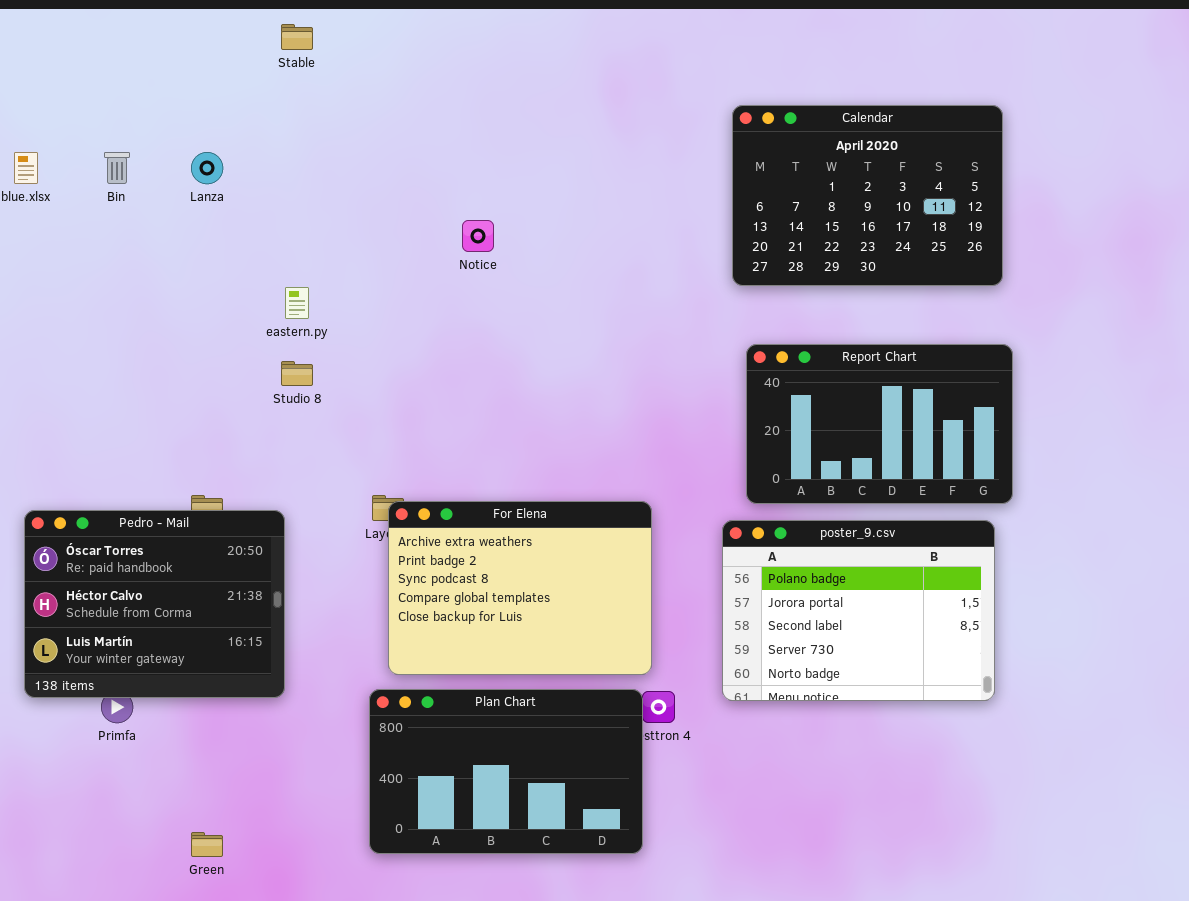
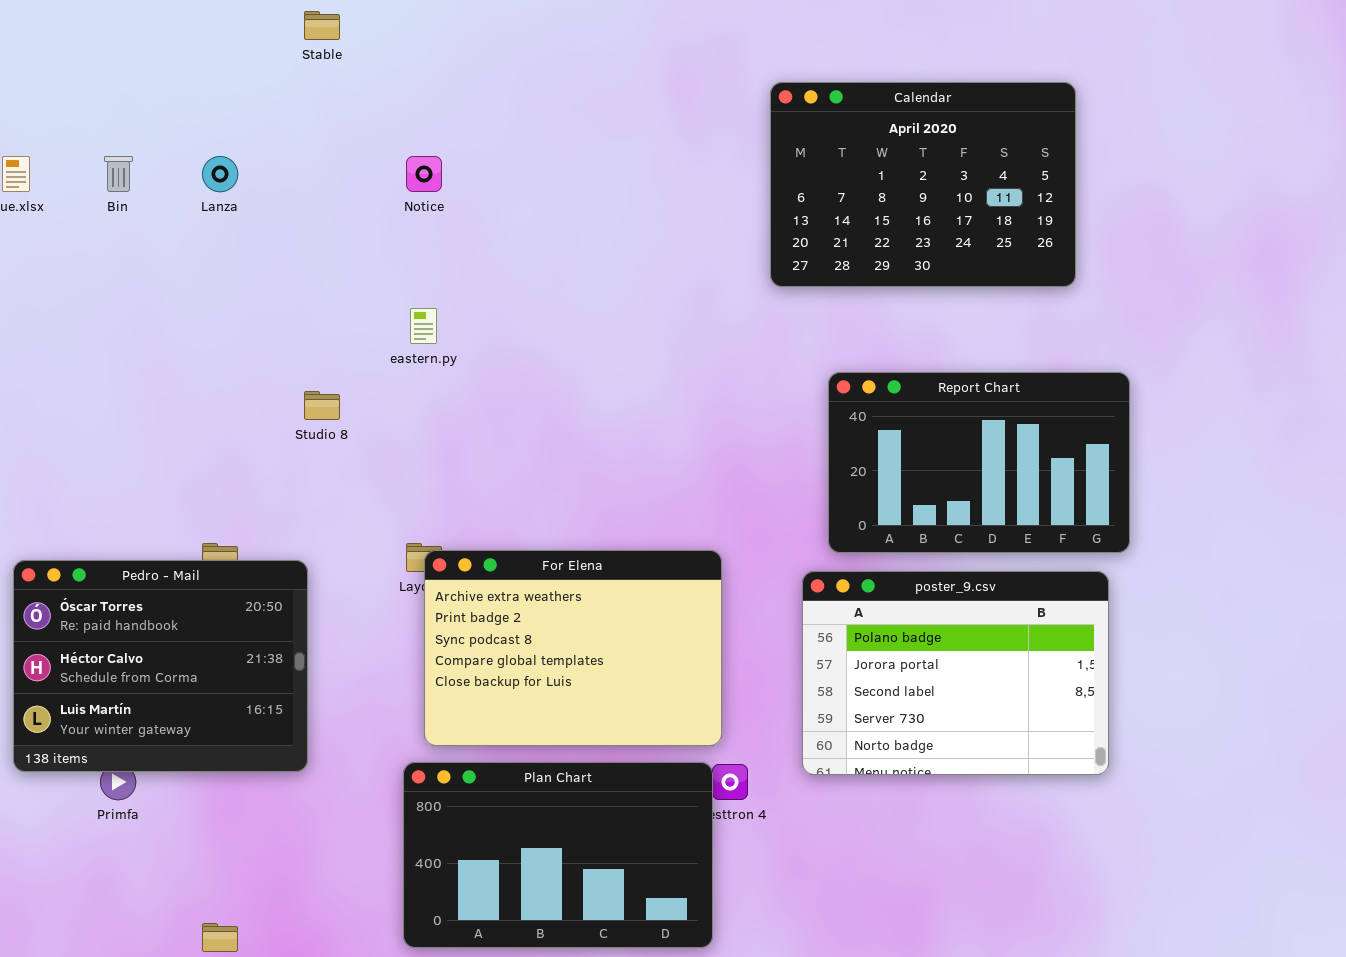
Calendar: [732,105,1003,286] -> [770,82,1076,287], moved
Notice: [462,220,494,252] -> [406,156,442,192], moved
eastern.py: [285,287,309,319] -> [410,308,437,344], moved

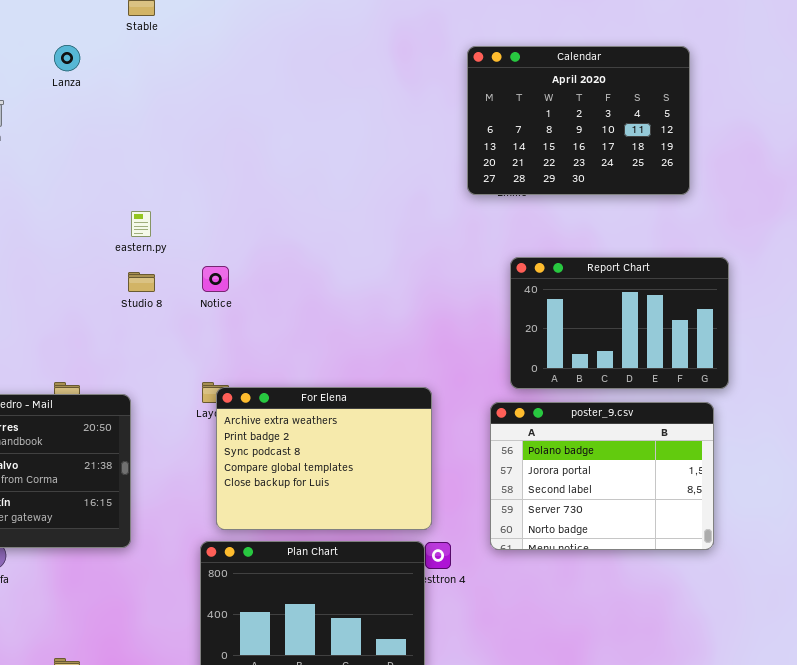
Lanza: [202,156,238,192] -> [54,45,80,71], moved
Notice: [406,156,442,192] -> [202,266,229,292], moved
eastern.py: [410,308,437,344] -> [131,211,151,237], moved

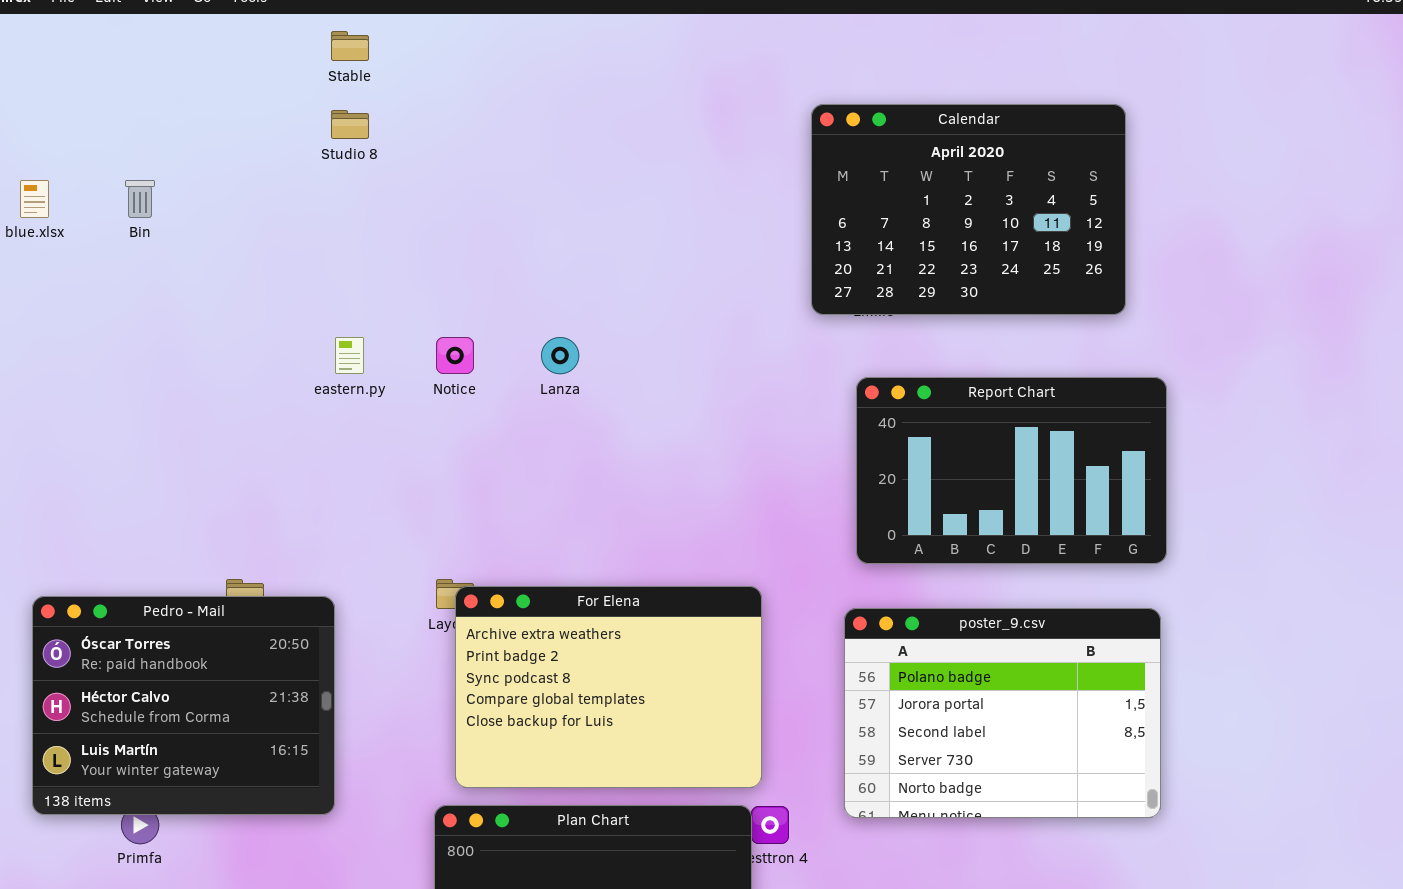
Lanza: [54,45,80,71] -> [541,337,579,374], moved
Report Chart: [510,257,729,389] -> [856,377,1167,564], moved
Notice: [202,266,229,292] -> [436,337,474,374], moved
Studio 8: [128,272,155,292] -> [331,110,369,139], moved

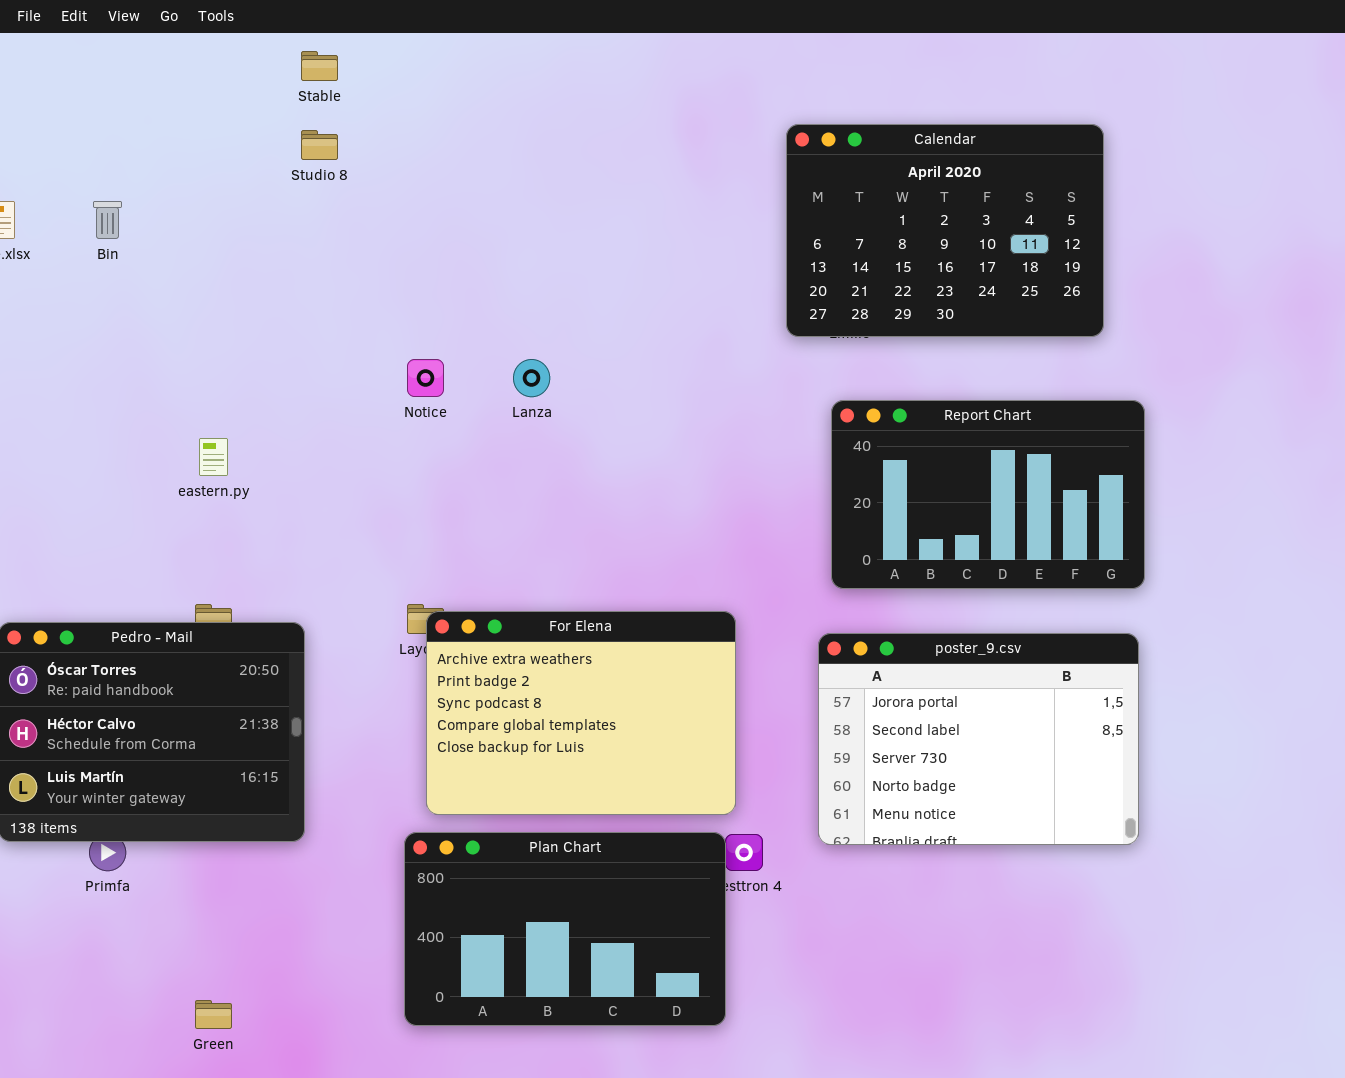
eastern.py: [335,337,364,374] -> [199,438,228,476], moved
poster_9.csv: [844,608,1161,818] -> [818,633,1139,845], scrolled down 1 row

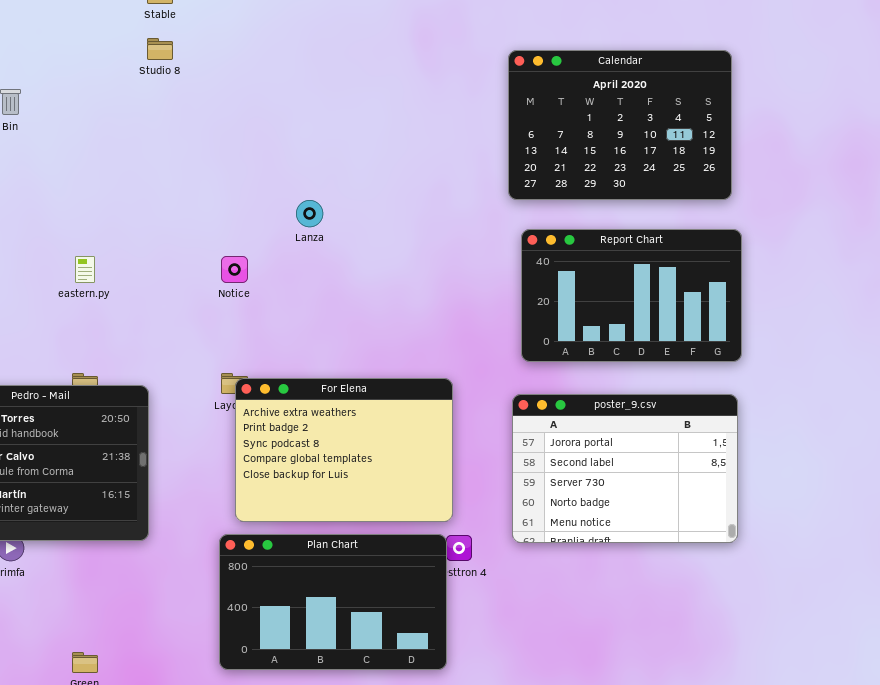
Calendar: [786,124,1104,337] -> [508,50,732,200], moved
Notice: [407,359,444,397] -> [221,256,248,283], moved

